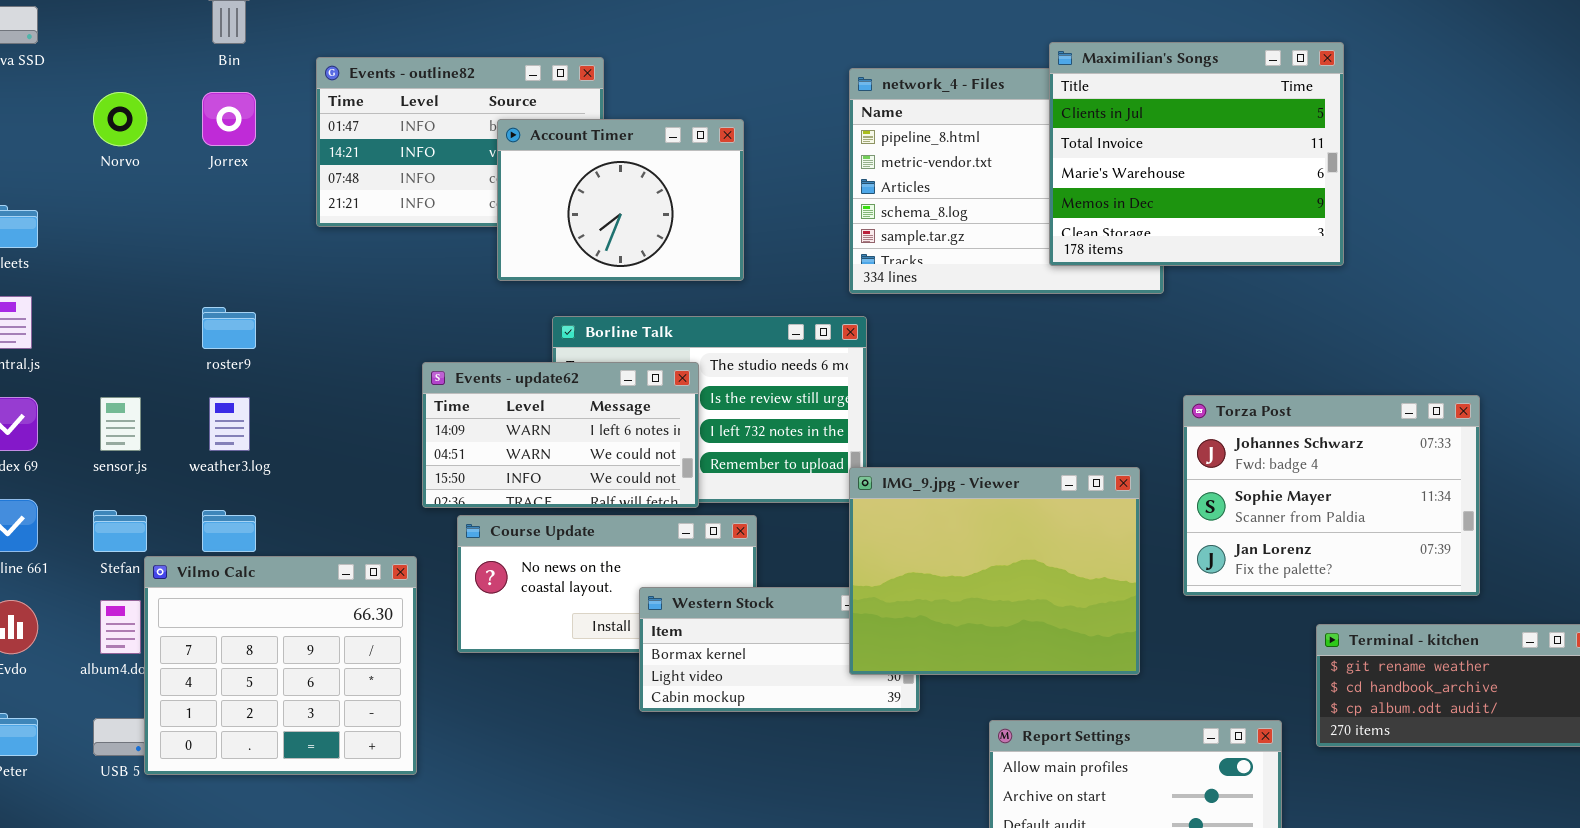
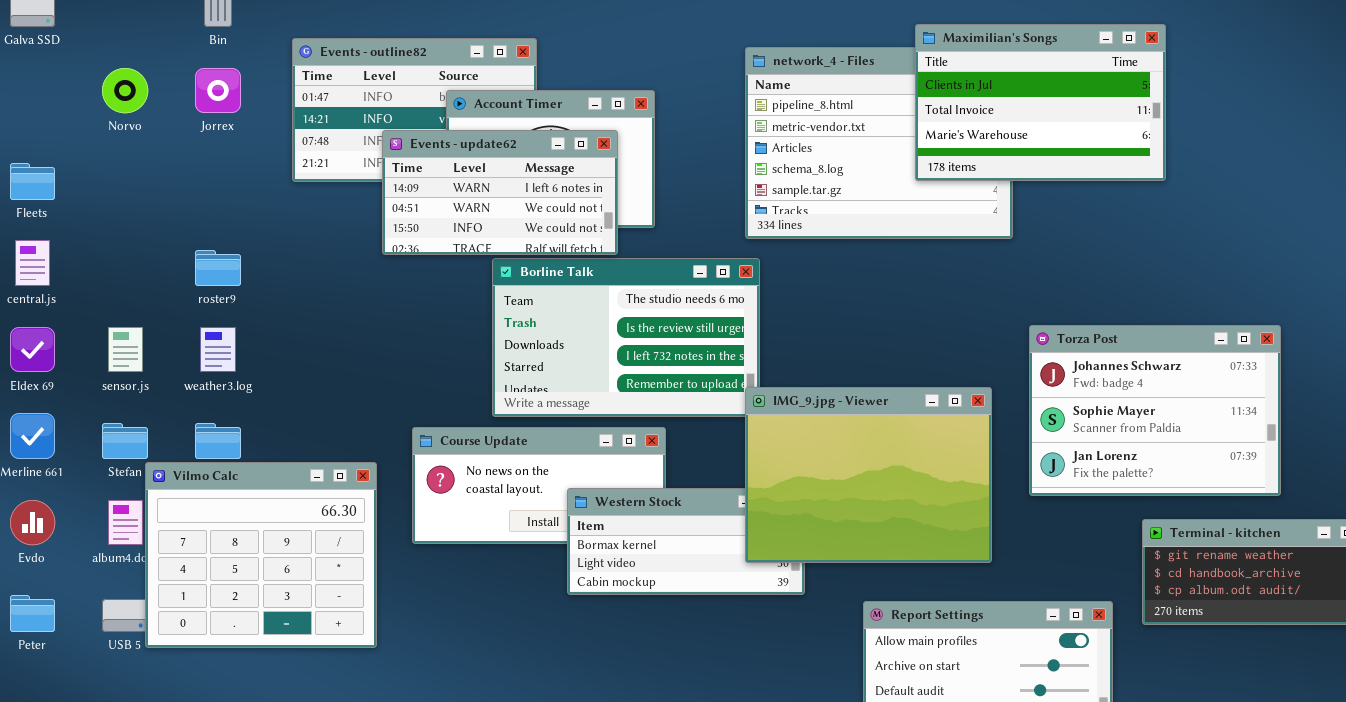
Maximilian's Songs: [1049,42,1344,266] -> [915,24,1166,181], resized
Events - update62: [422,362,699,508] -> [382,130,618,255], moved

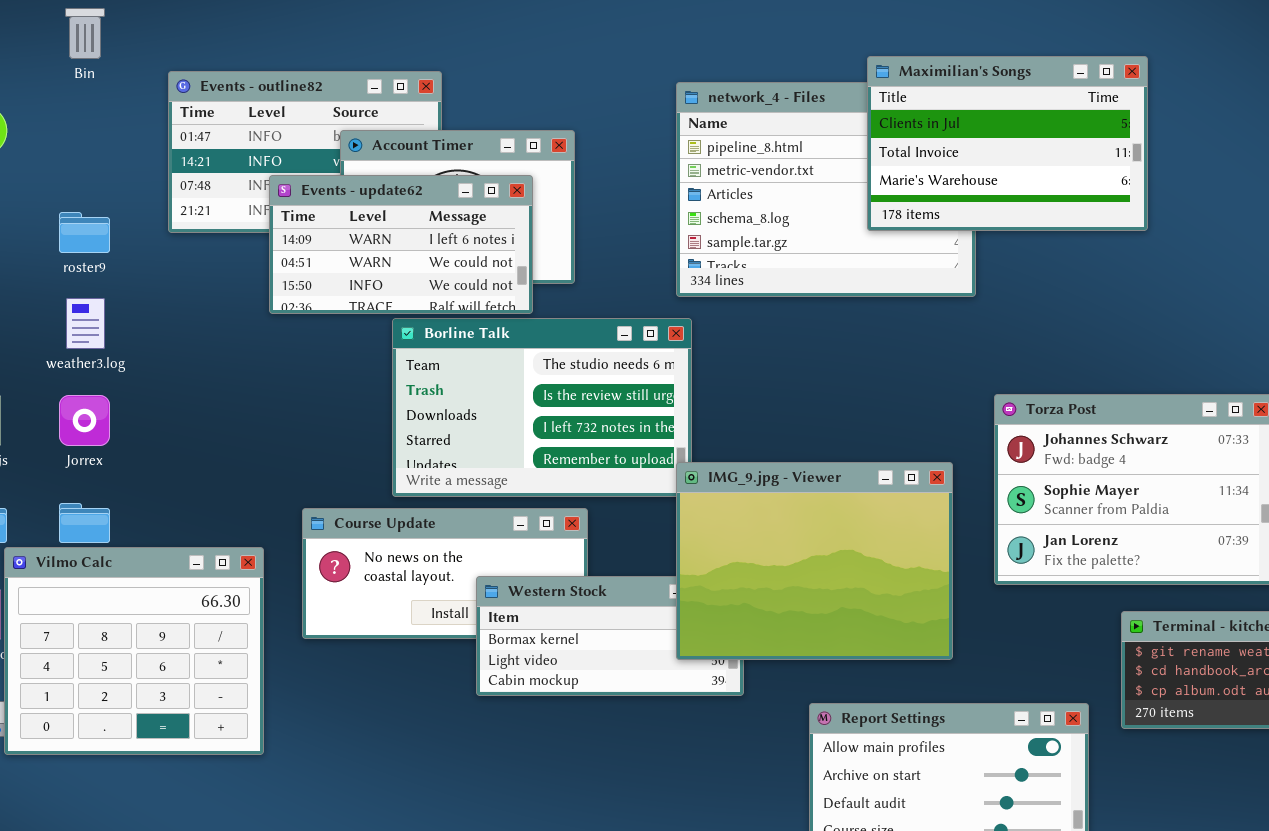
Jorrex: [195,68,241,113] -> [59,395,110,446], moved
roster9: [195,250,241,286] -> [59,212,110,253], moved
weather3.log: [200,327,236,372] -> [66,298,105,349], moved

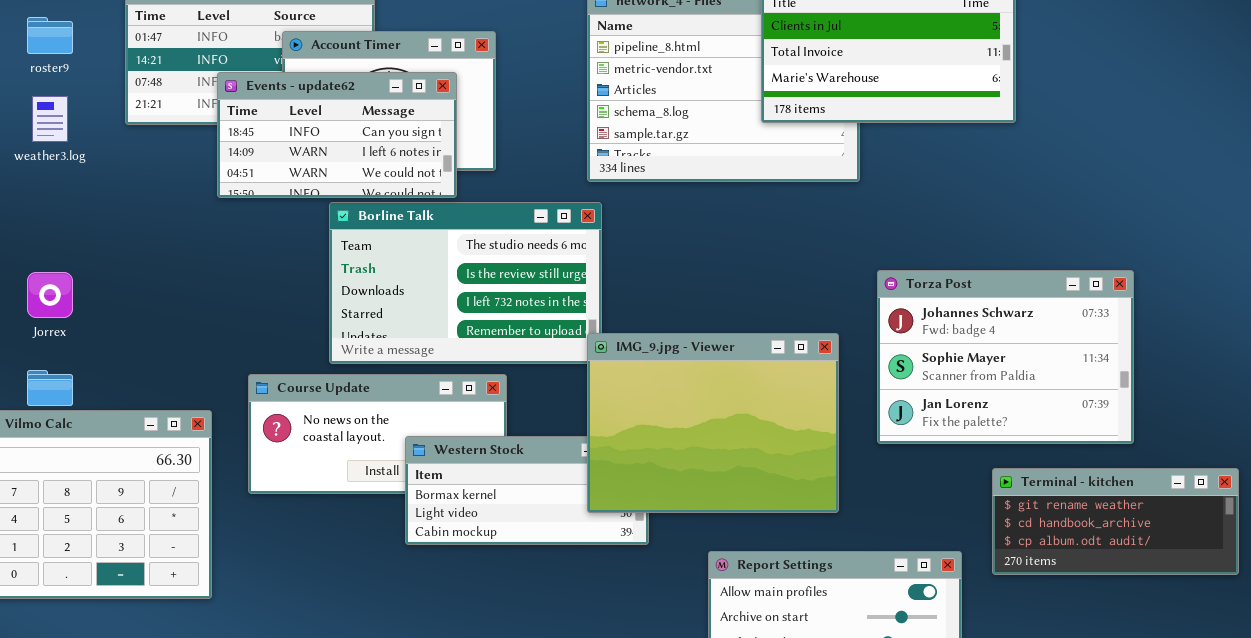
Events - update62: [269,175,533,314] -> [217,72,457,198], scrolled up 1 row
roster9: [59,212,110,253] -> [27,17,73,54], moved
weather3.log: [66,298,105,349] -> [32,96,68,142], moved

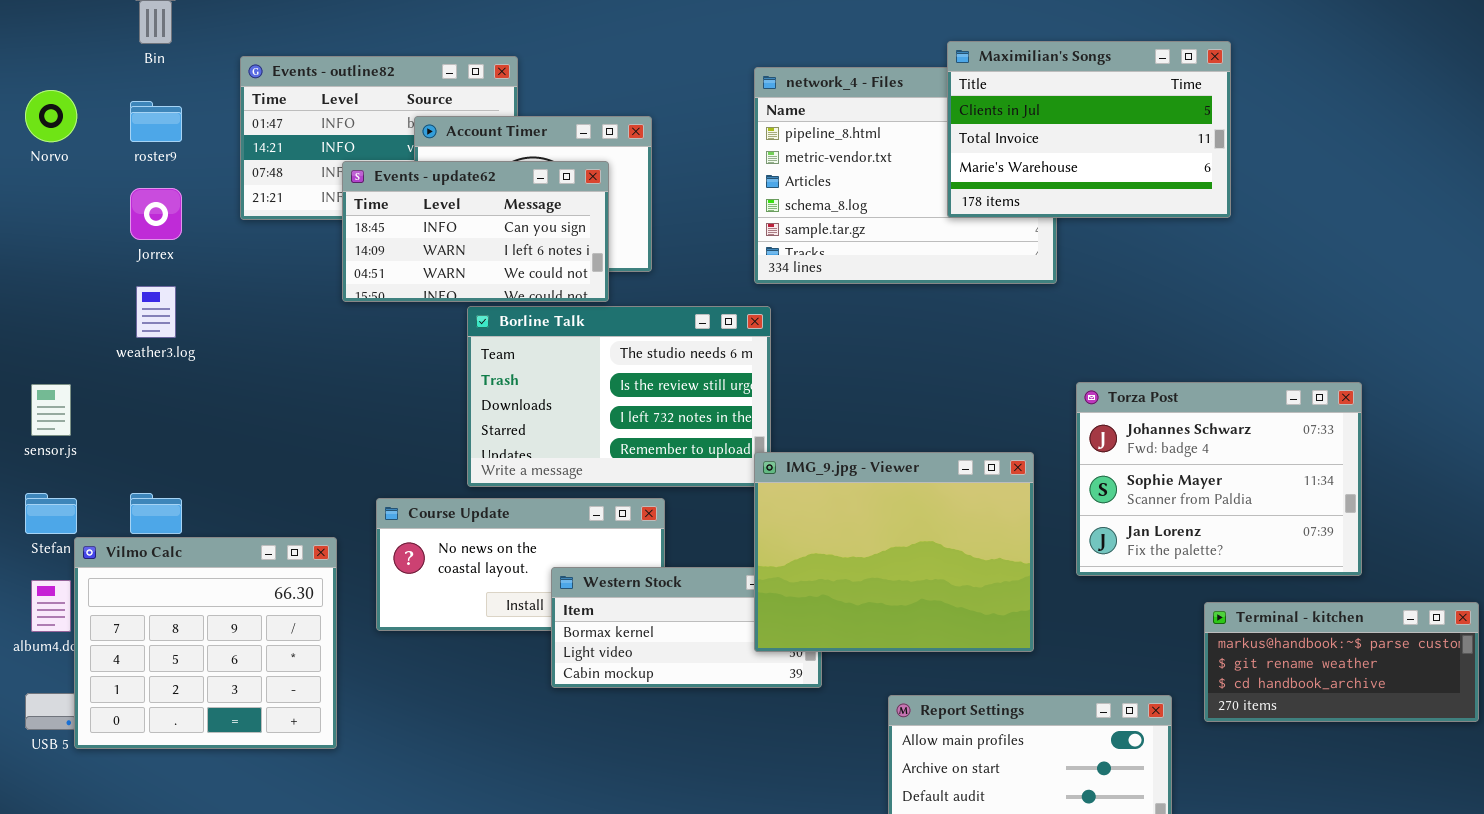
weather3.log: [32,96,68,142] -> [136,286,176,338], moved
Jorrex: [27,272,73,318] -> [130,188,182,240], moved
Terminal - kitchen: [992,468,1239,575] -> [1204,602,1479,722], scrolled up 1 row

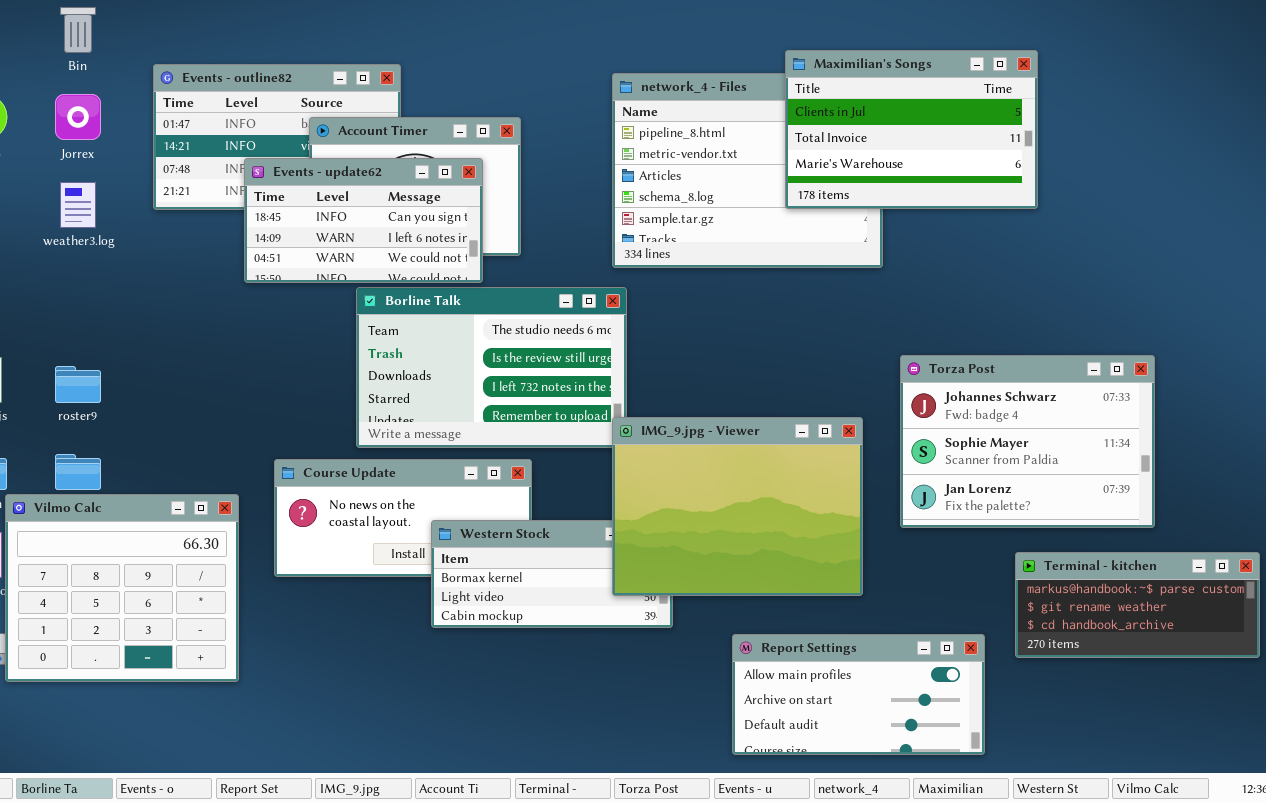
roster9: [130,101,182,142] -> [55,366,101,403], moved
Jorrex: [130,188,182,240] -> [55,94,101,140], moved
weather3.log: [136,286,176,338] -> [60,182,96,228], moved

